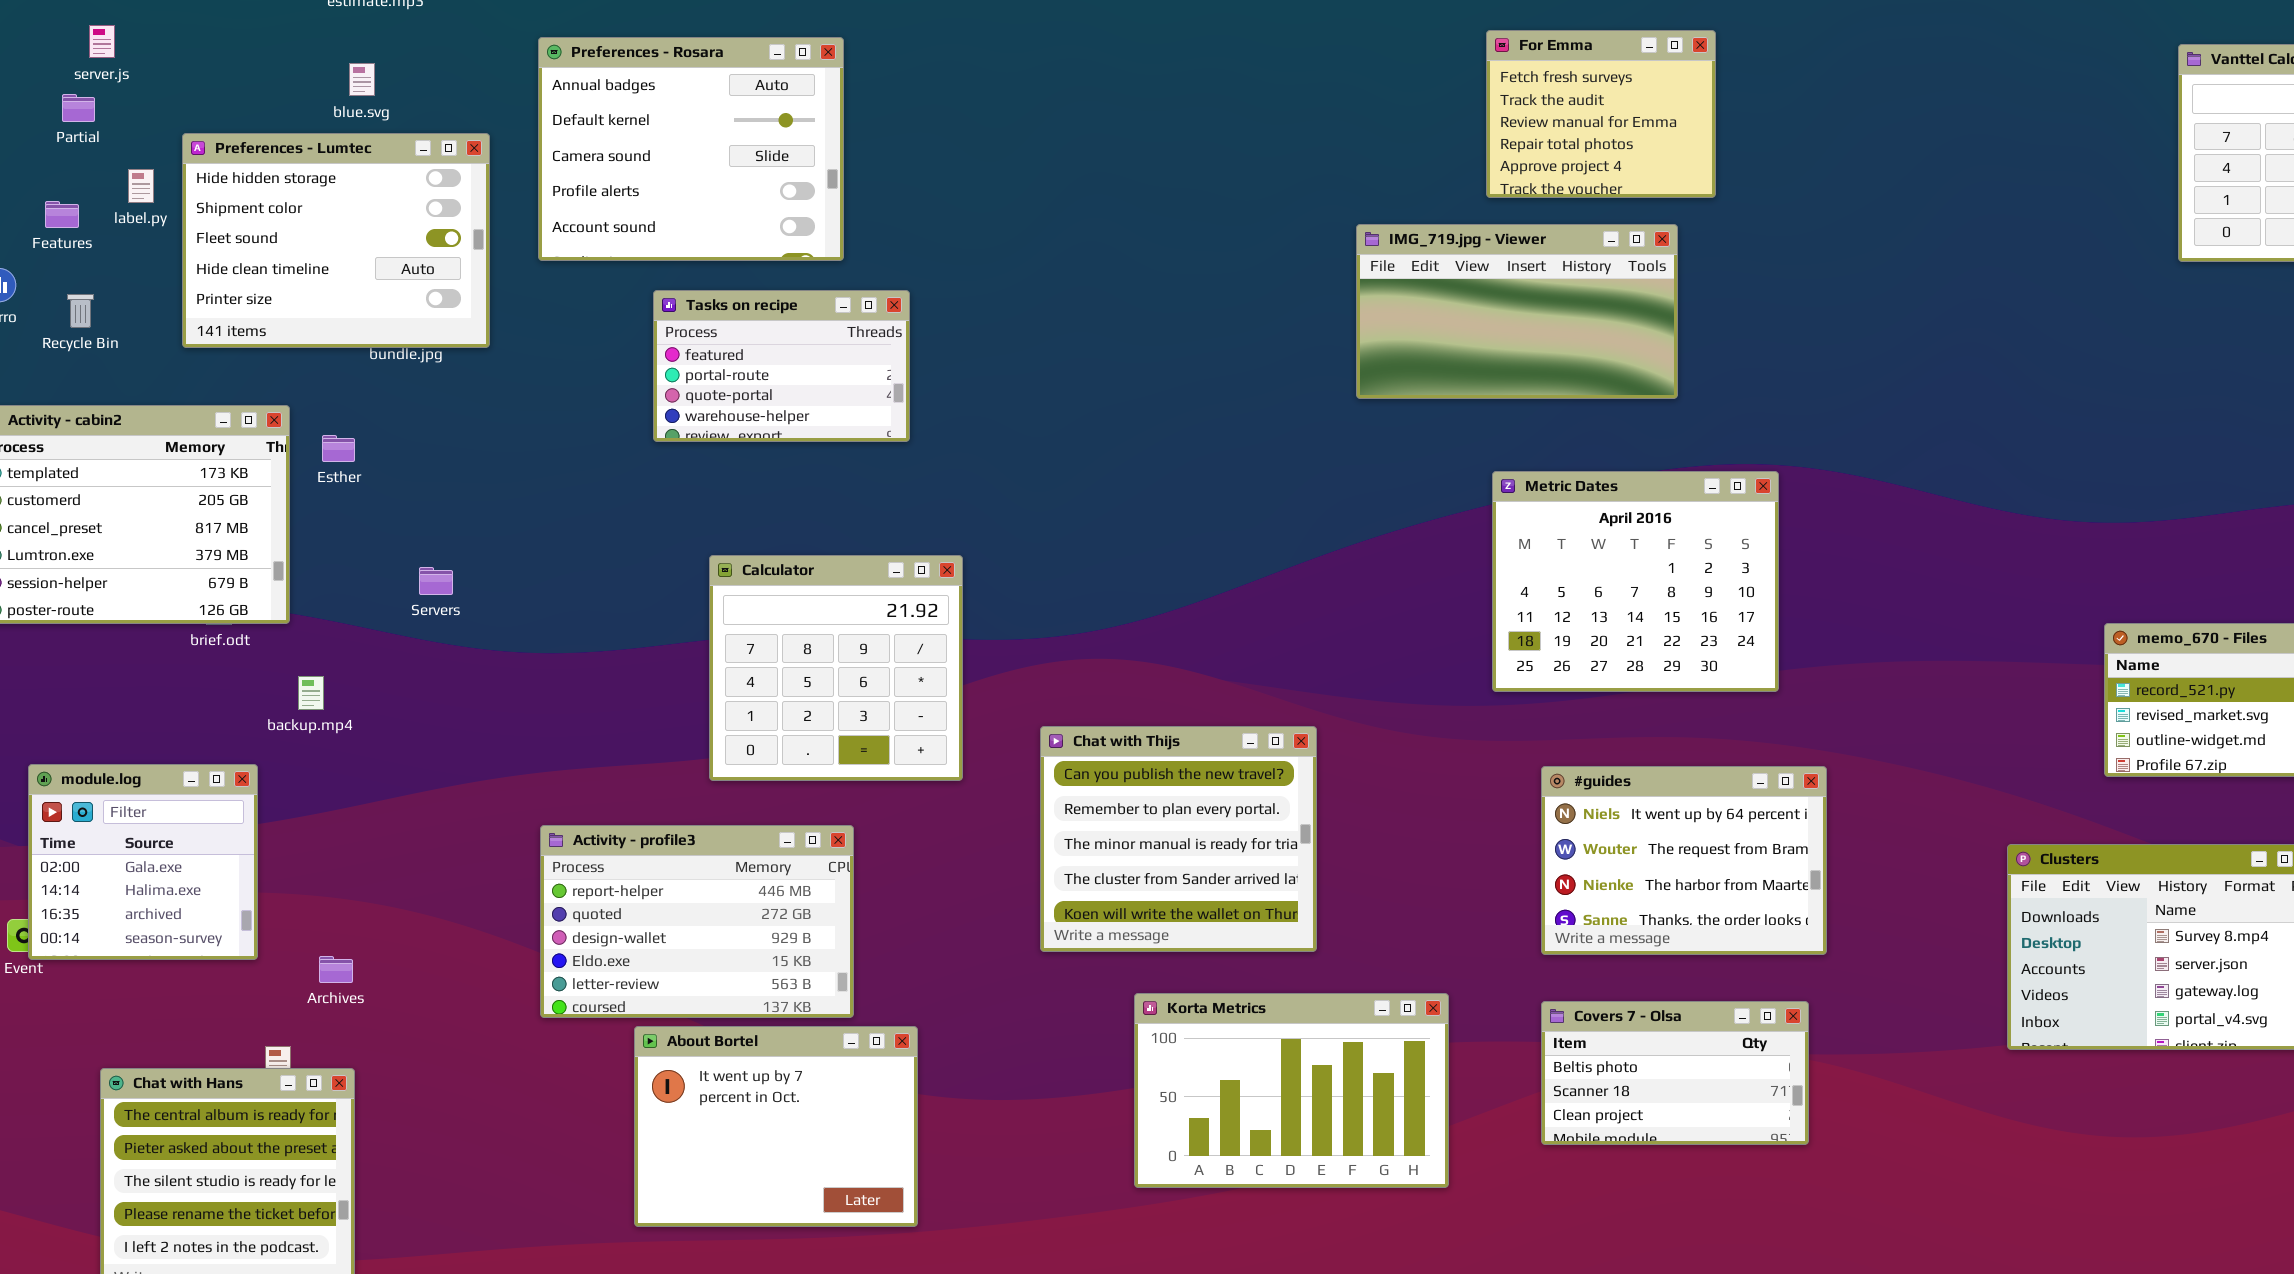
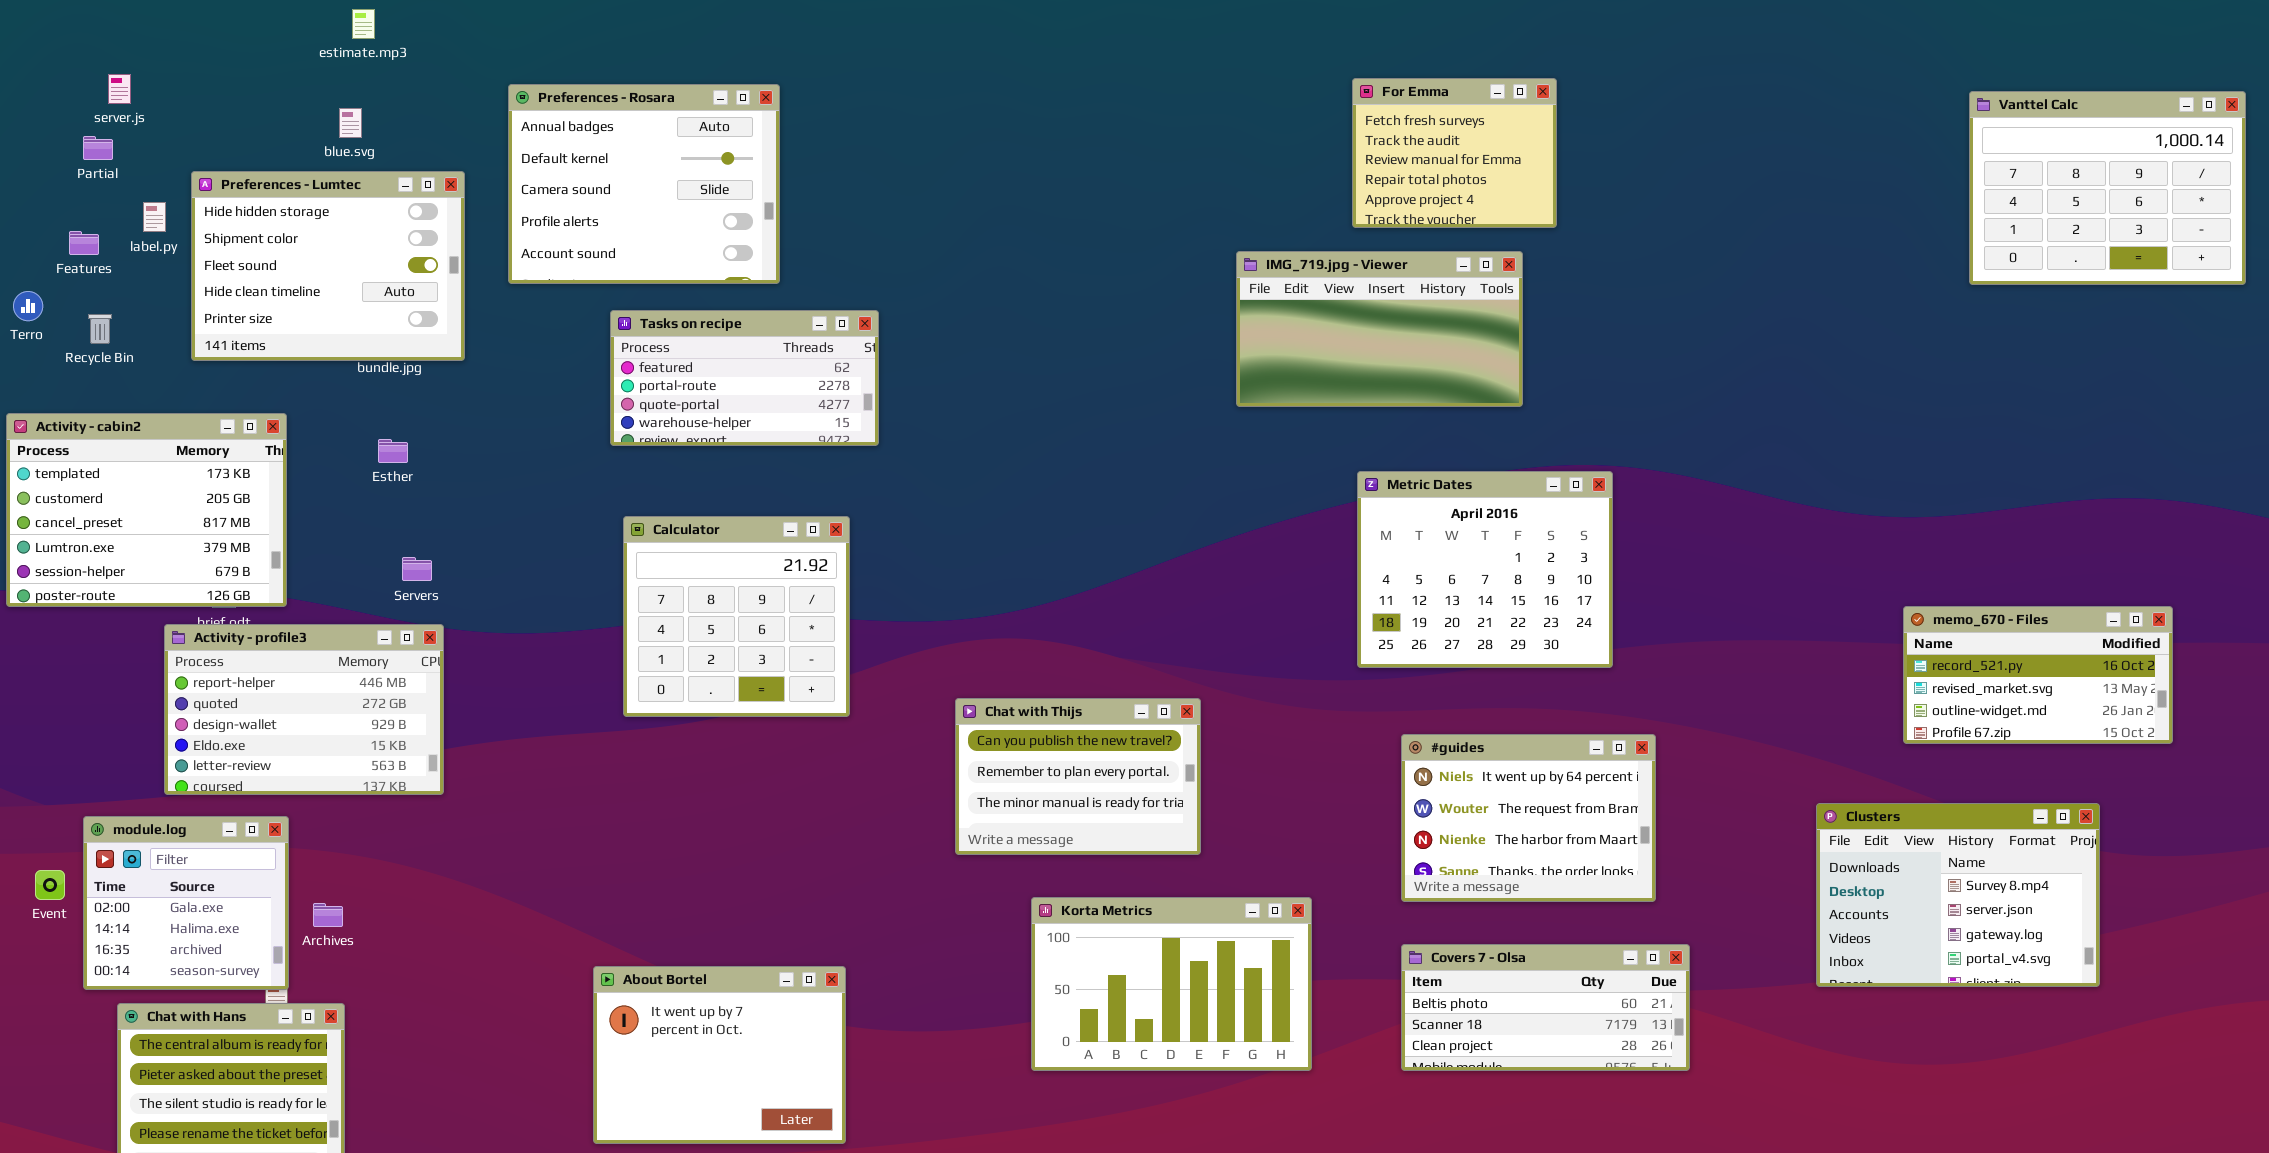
Tasks on recipe: [653,290,910,442] -> [610,310,879,446], resized
Esther: [322,435,355,462] -> [378,439,408,463], moved
Calculator: [709,555,963,781] -> [623,516,850,717], moved
Chat with Thijs: [1040,726,1317,952] -> [955,698,1201,855], resized
module.log: [28,764,258,960] -> [83,816,289,990], moved
Activity - profile3: [540,825,854,1018] -> [164,624,444,795], moved
Korta Metrics: [1134,993,1449,1188] -> [1031,897,1312,1071], moved
Covers 7 - Olsa: [1541,1001,1809,1145] -> [1401,944,1690,1071], resized

